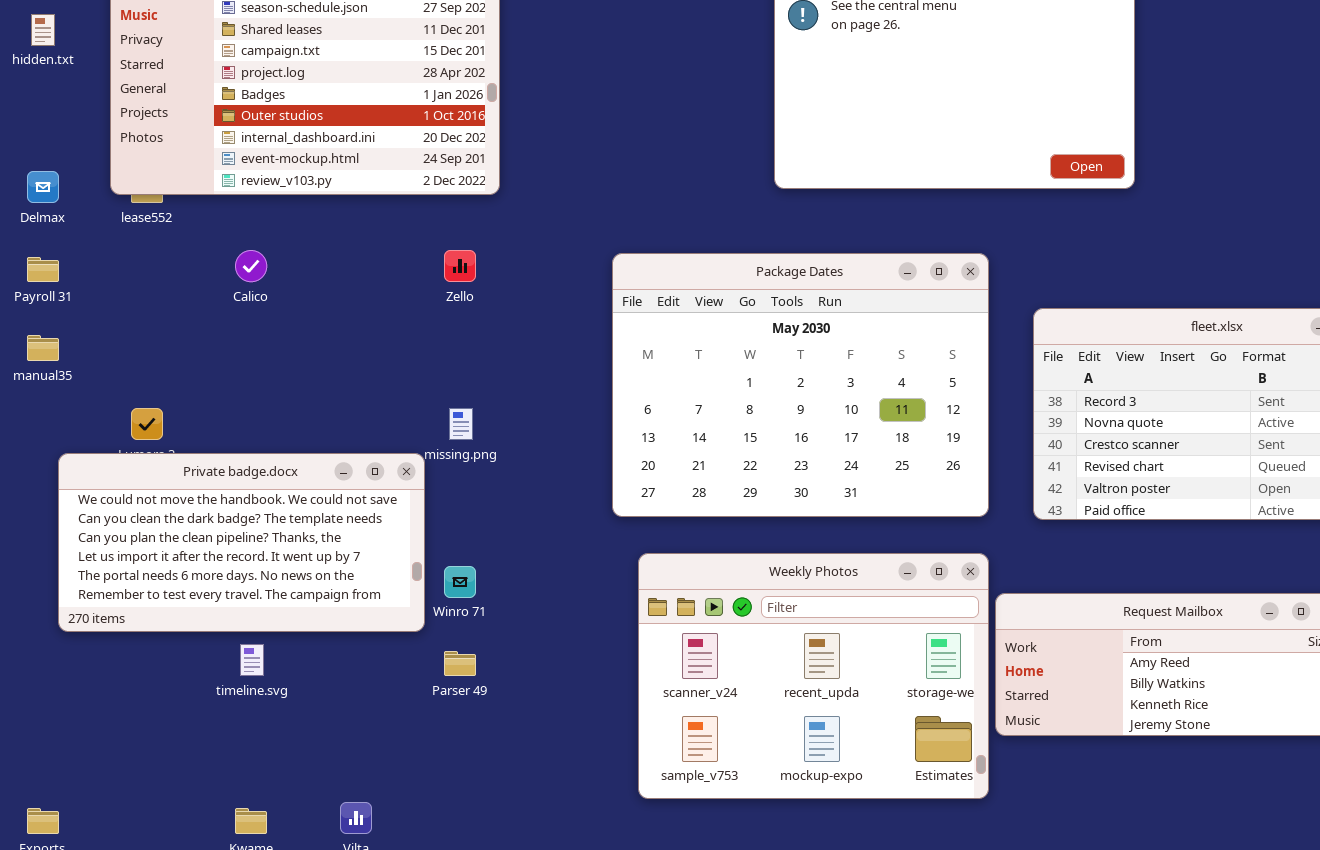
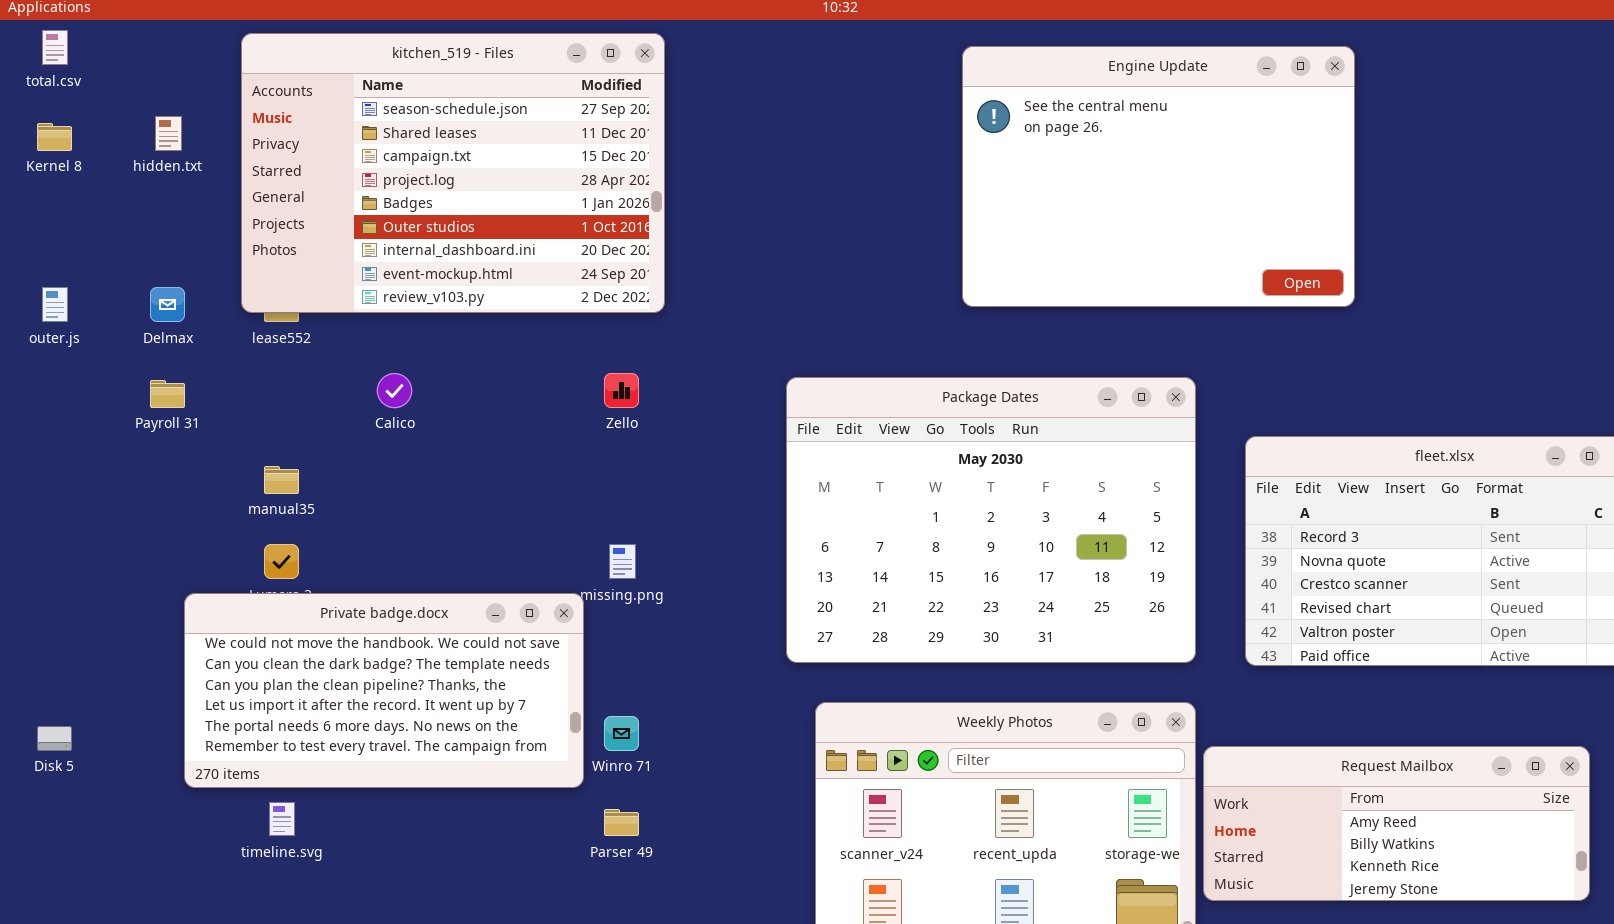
manual35: [27,335,59,361] -> [264,466,299,494], moved
timeline.svg: [240,644,264,676] -> [269,802,295,836], moved

